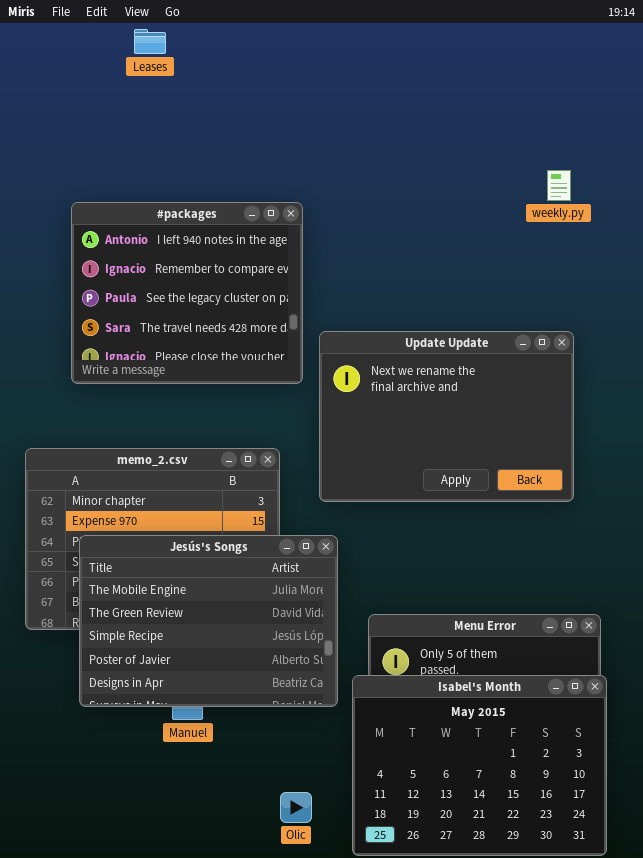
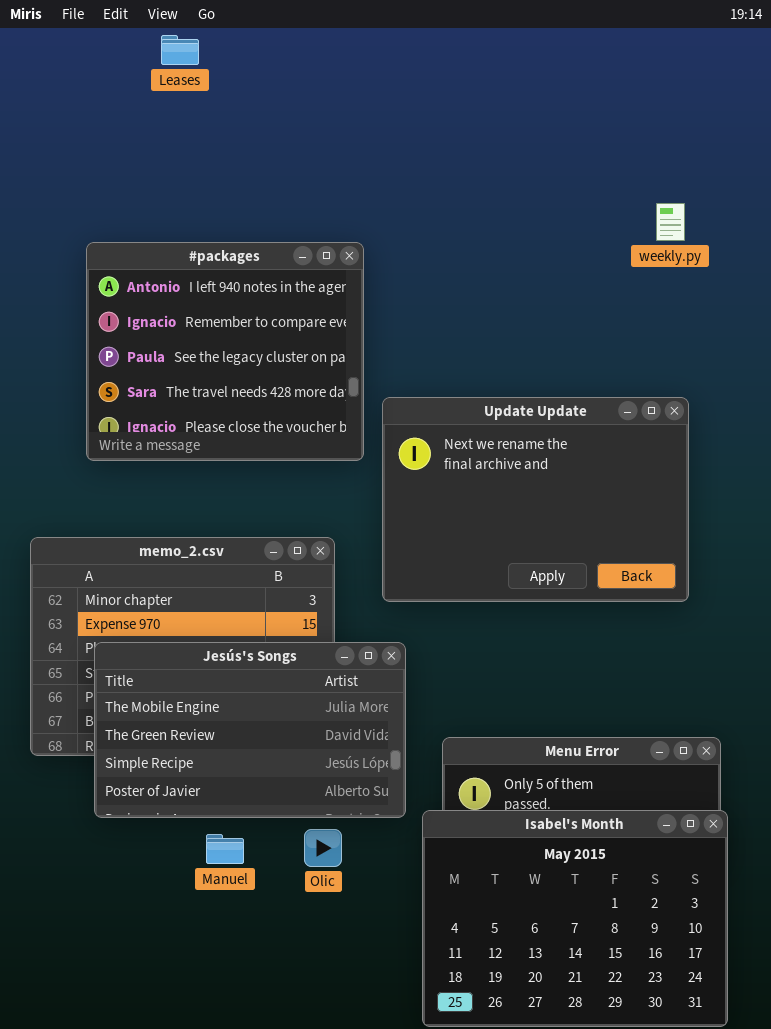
Jesús's Songs: [79,535,338,707] -> [94,642,406,818], resized
Olic: [280,792,312,823] -> [304,829,342,867], moved

